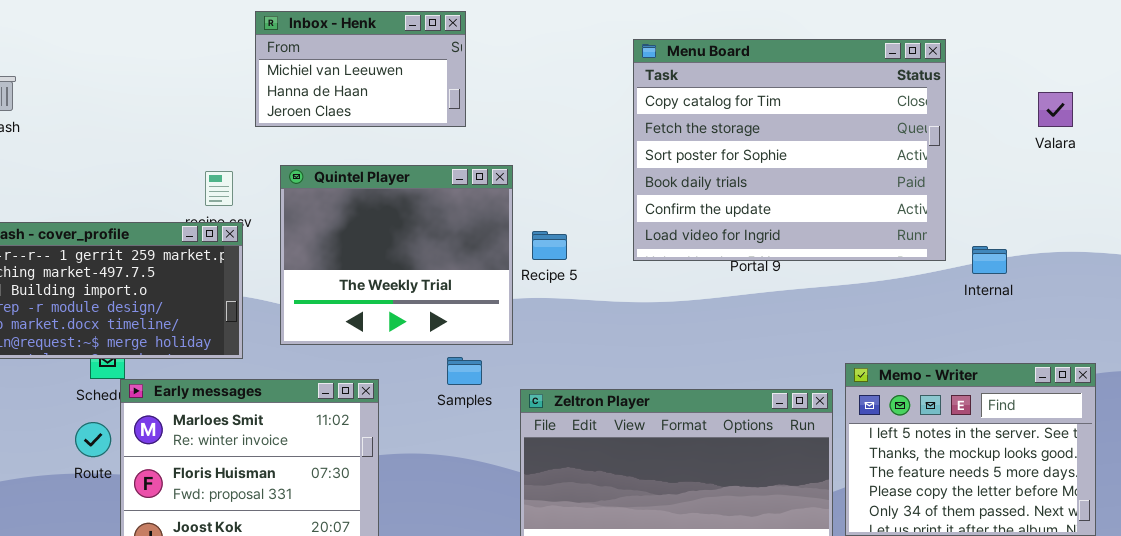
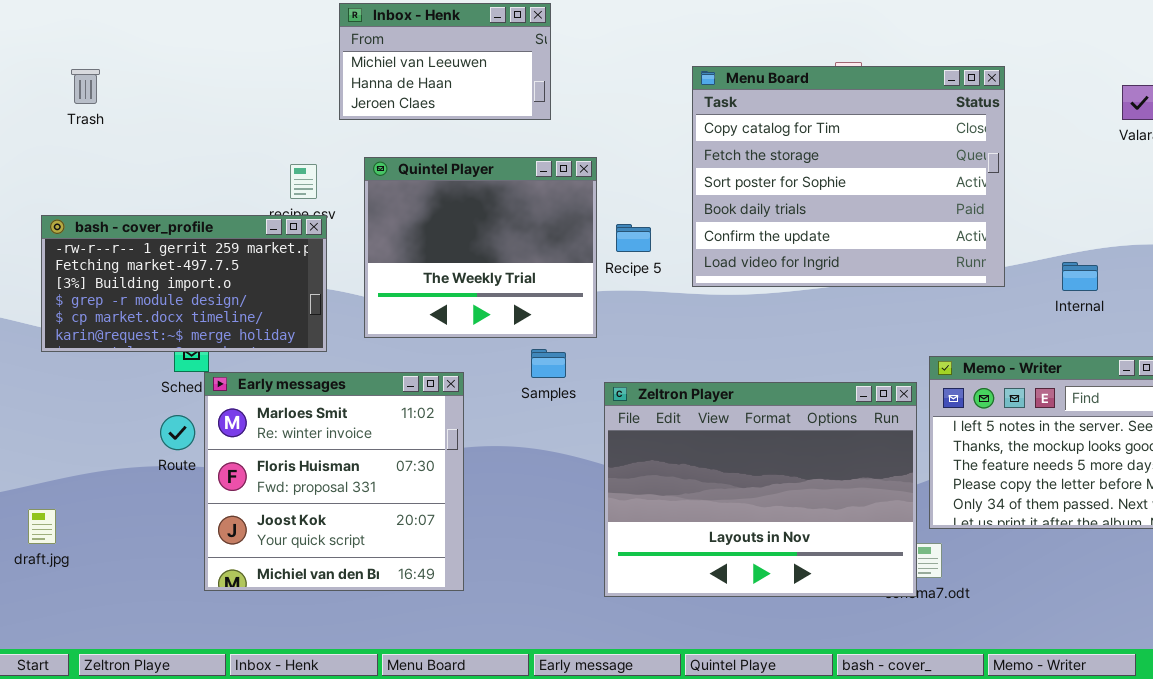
Menu Board: [633,39,946,261] -> [692,66,1005,287], moved
Internal: [972,246,1007,274] -> [1062,262,1098,291], moved

